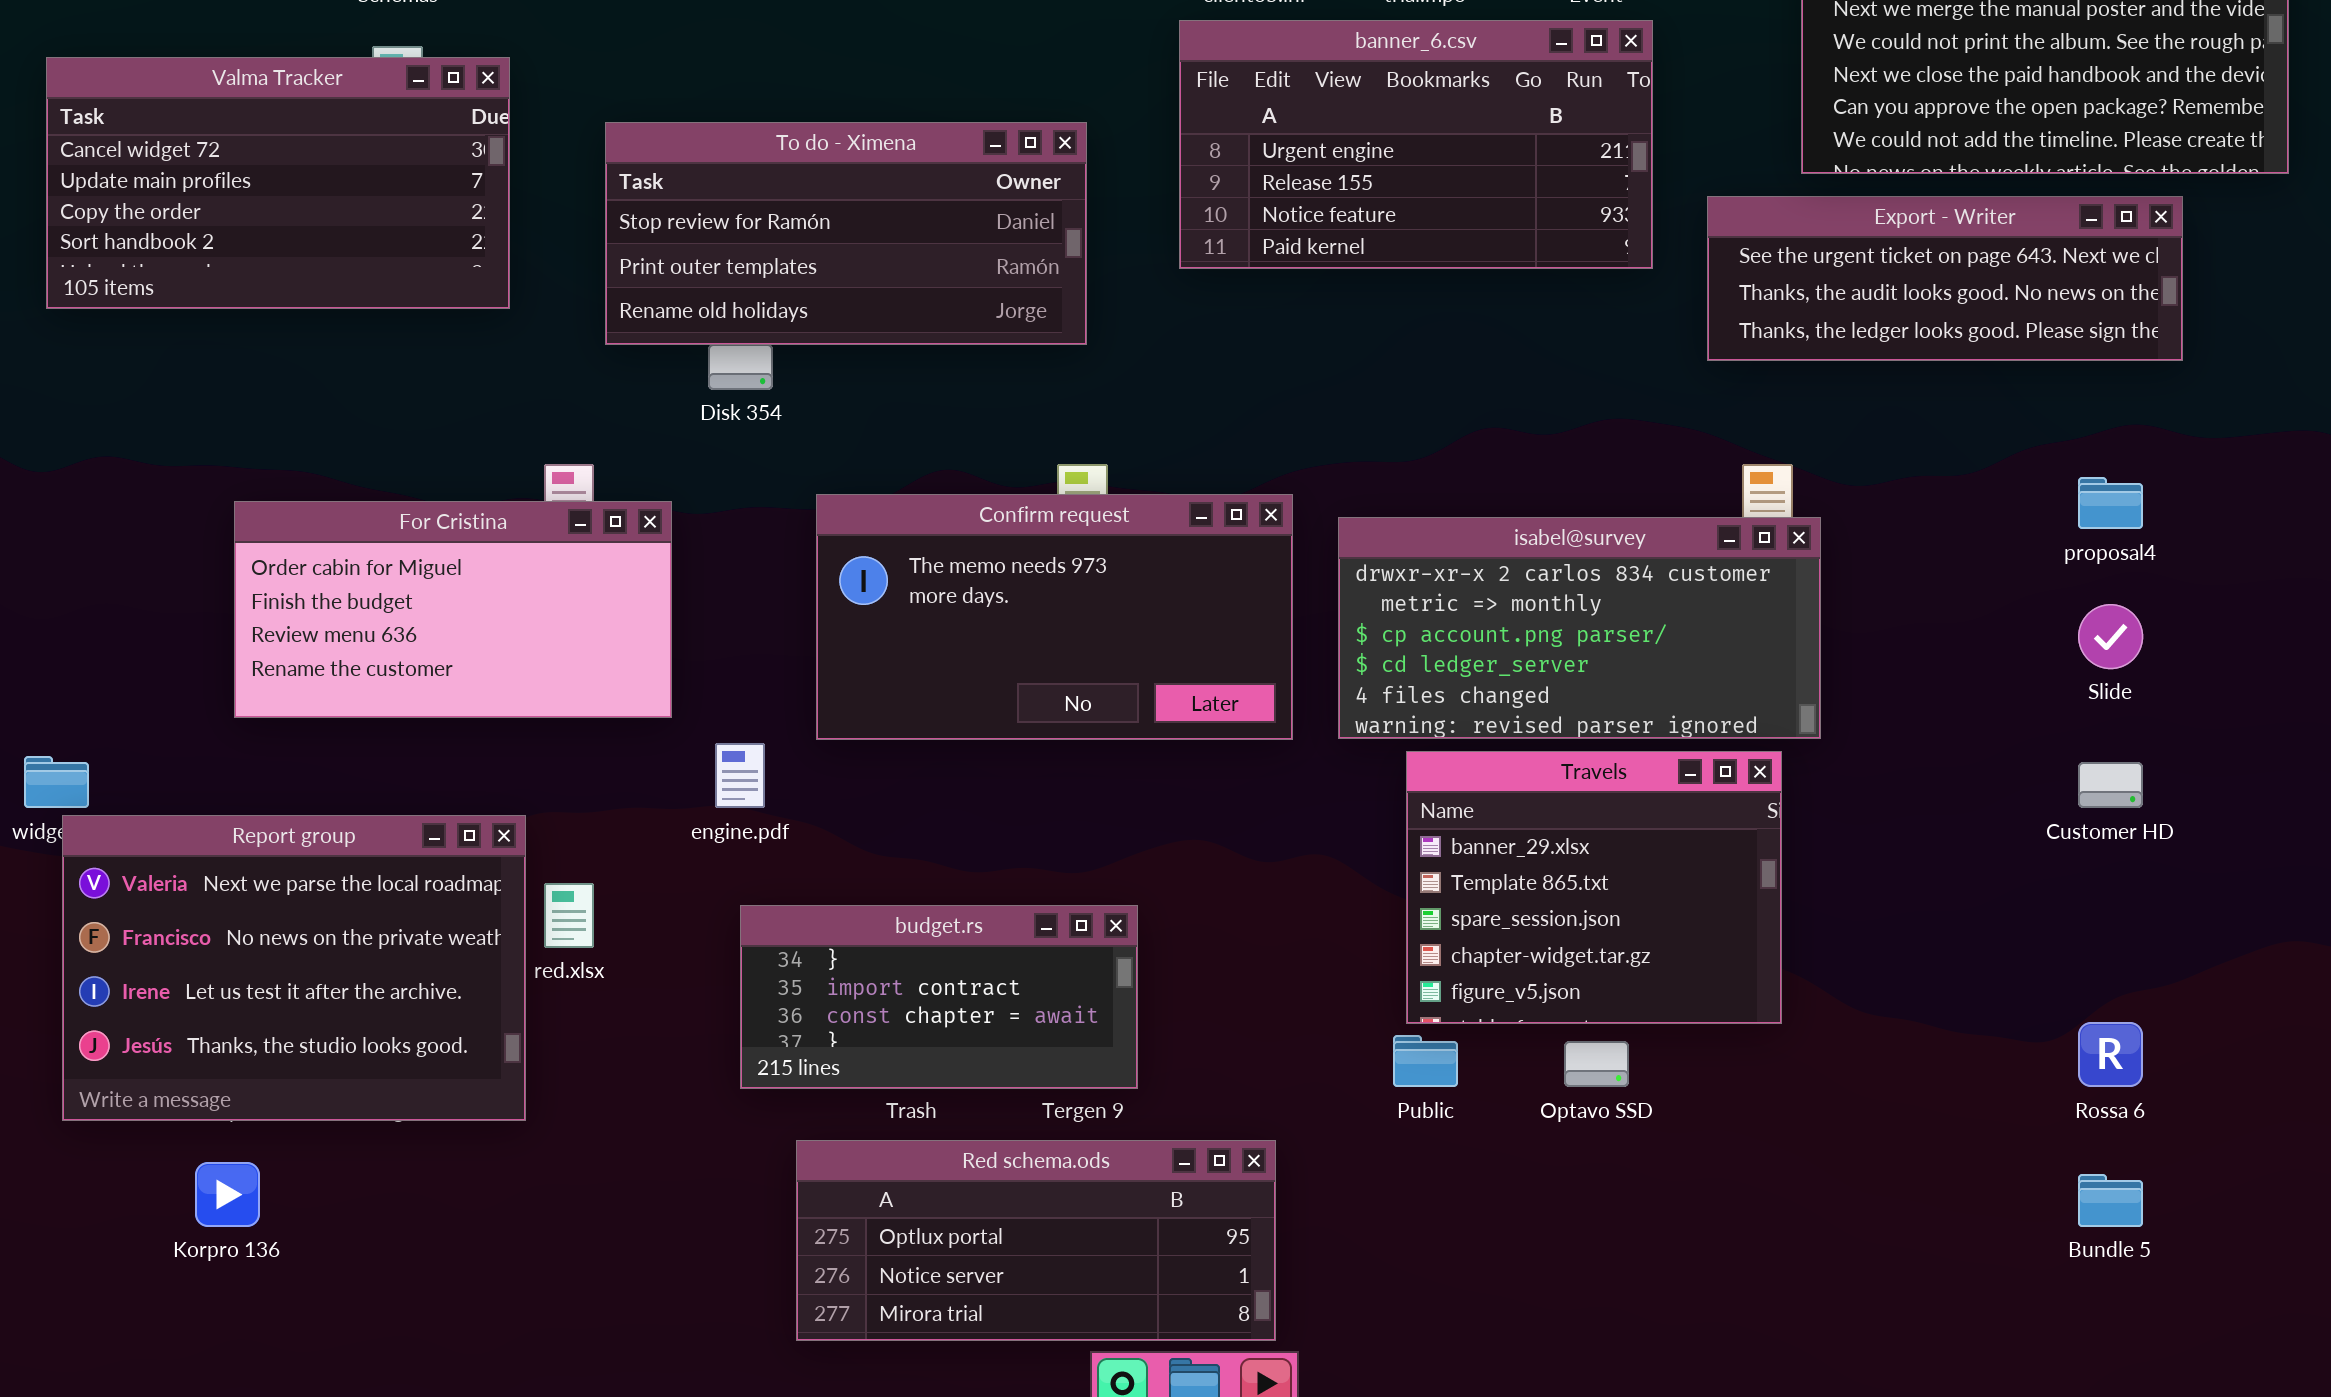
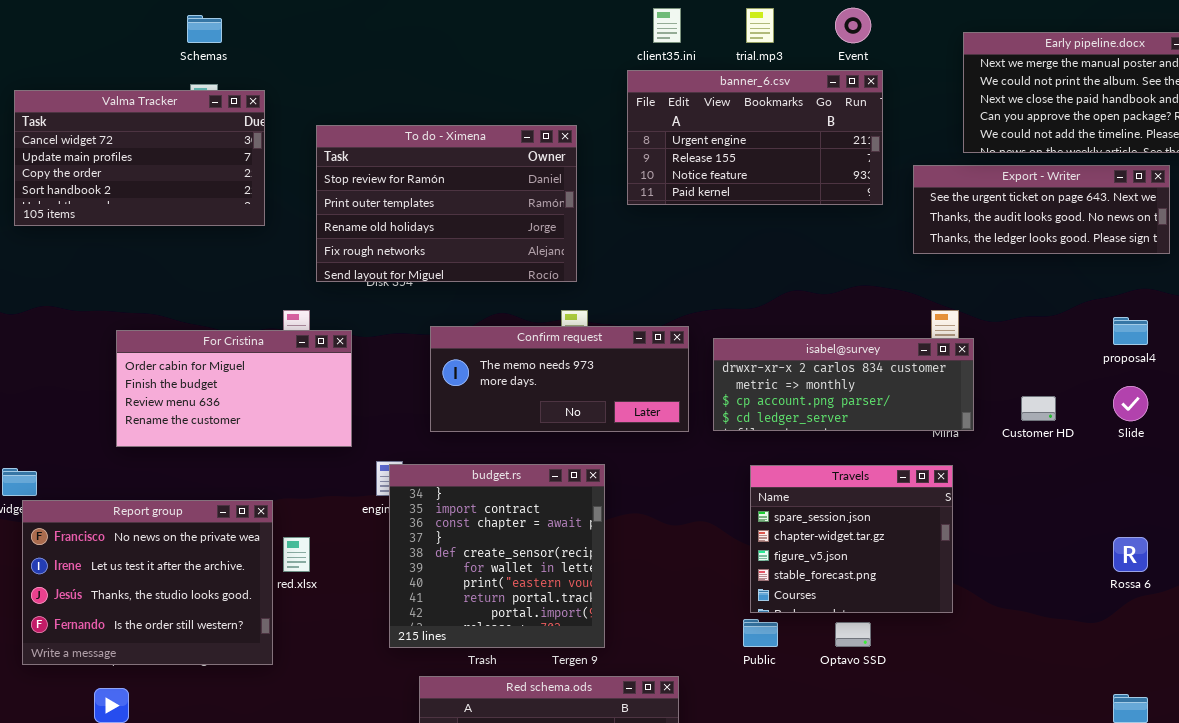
To do - Ximena: [605,122,1087,345] -> [316,125,577,282], resized
Confirm request: [816,494,1293,740] -> [430,326,689,432], resized
isabel@survey: [1338,517,1821,739] -> [713,338,974,431], resized
Travels: [1406,751,1782,1024] -> [750,465,953,613], scrolled down 2 rows
Customer HD: [2078,762,2143,808] -> [1021,396,1056,421], moved
Report group: [62,815,526,1121] -> [22,500,273,665], scrolled down 1 row
budget.rs: [740,905,1138,1089] -> [389,464,605,648], resized
Rossa 6: [2078,1022,2143,1087] -> [1113,537,1148,572], moved

